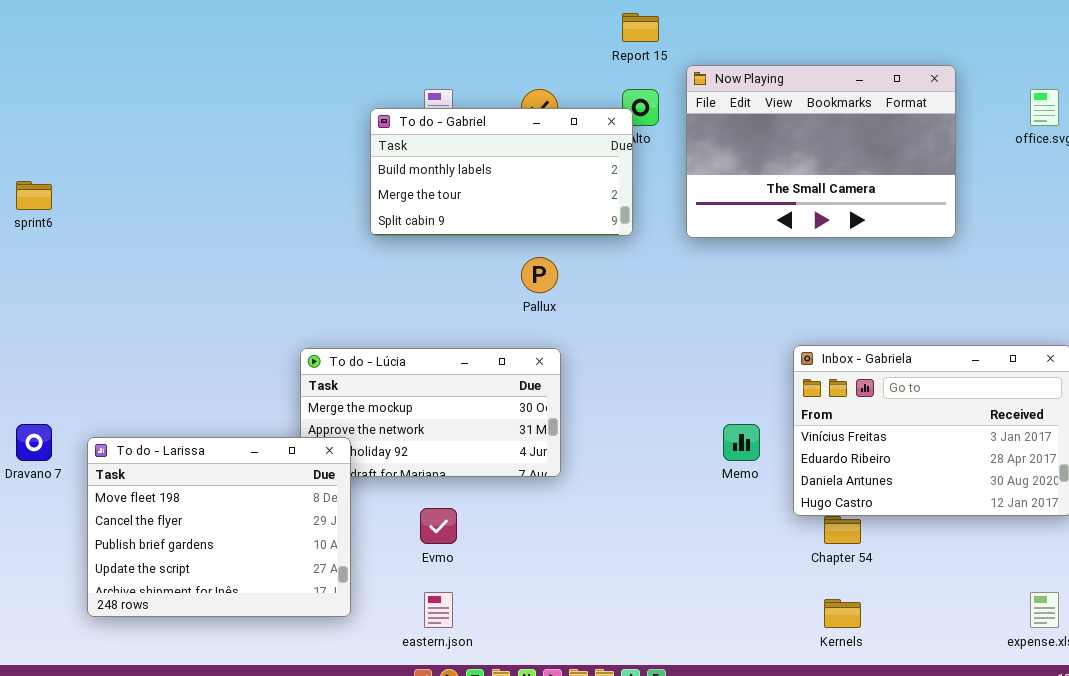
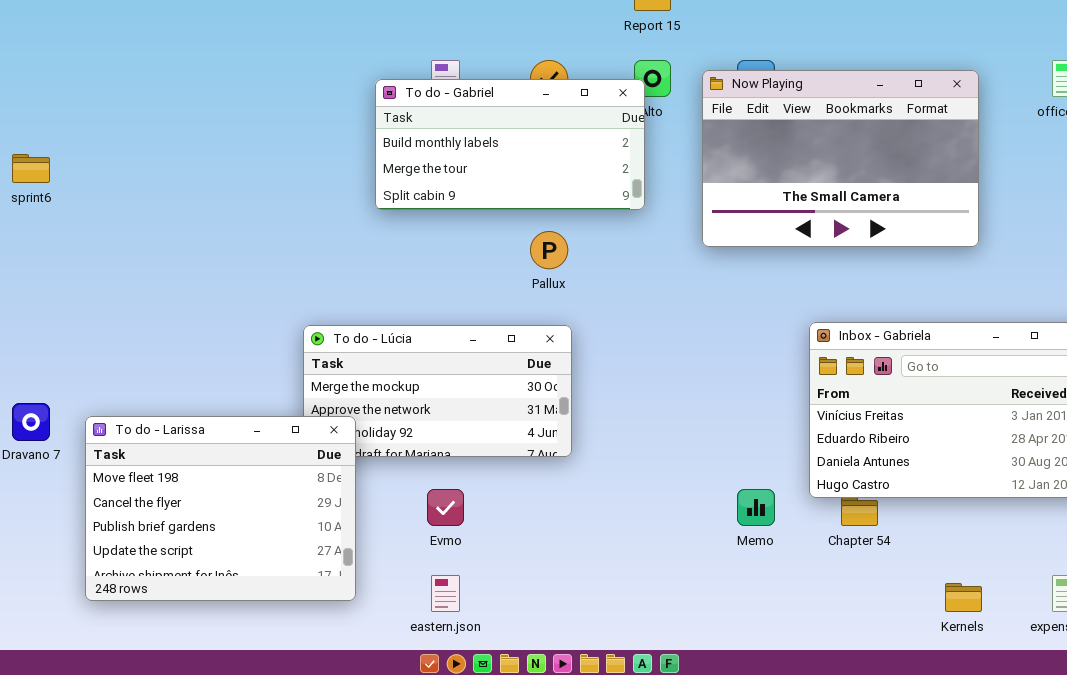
Now Playing: [686,65,956,238] -> [702,70,979,247], moved
Memo: [723,424,760,461] -> [737,489,775,526], moved
Kernels: [824,599,861,628] -> [945,583,982,612], moved

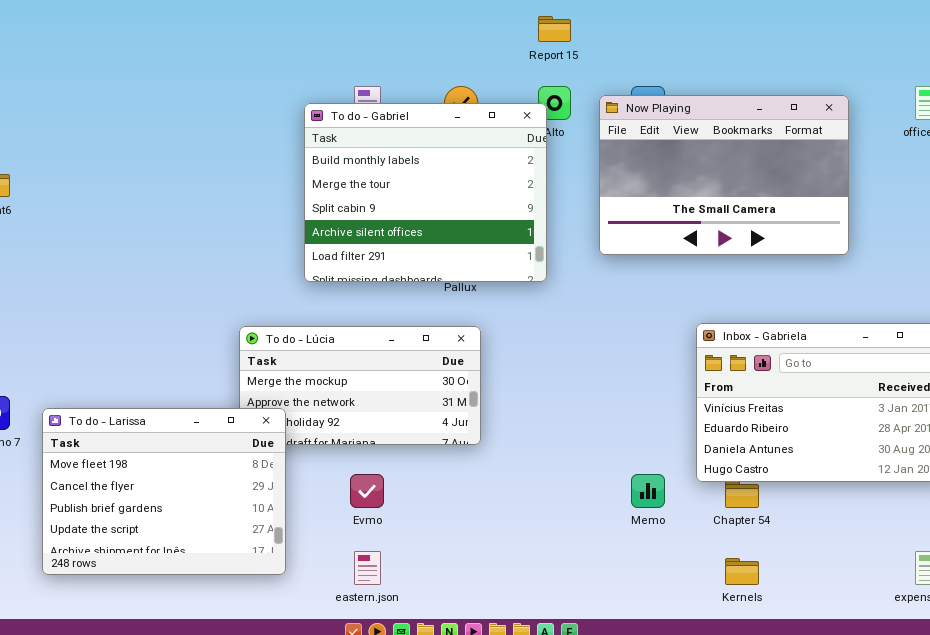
To do - Gabriel: [375,79,645,210] -> [304,103,547,282], resized
Kernels: [945,583,982,612] -> [725,558,759,585], moved

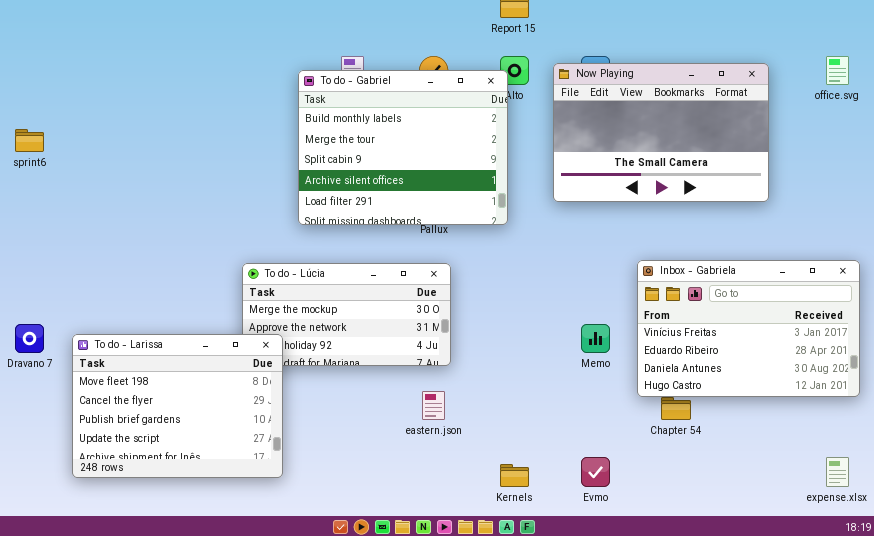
Evmo: [350,474,384,508] -> [581,457,610,487], moved
Memo: [631,474,665,508] -> [581,324,610,353], moved
eastern.json: [354,551,381,585] -> [422,391,445,420], moved
Kernels: [725,558,759,585] -> [500,464,529,487], moved

